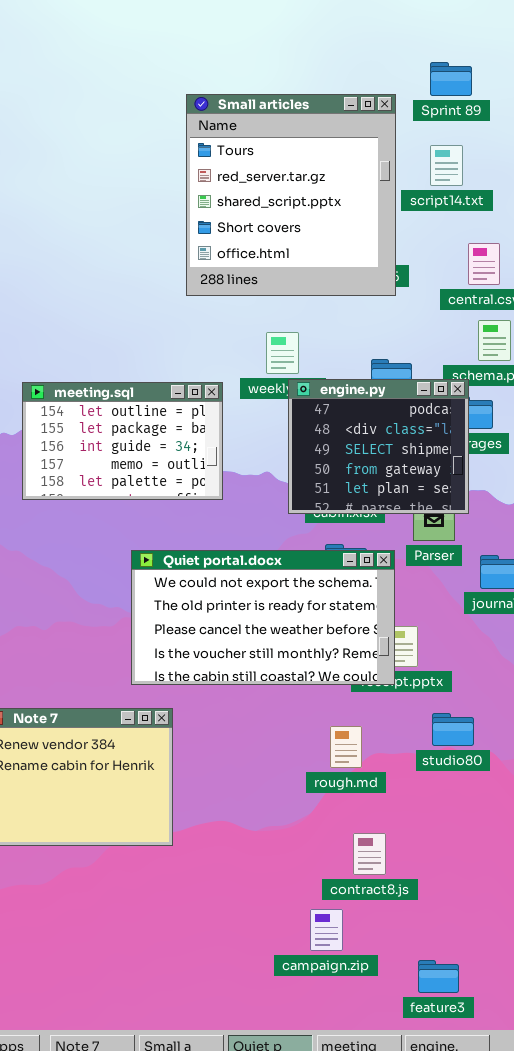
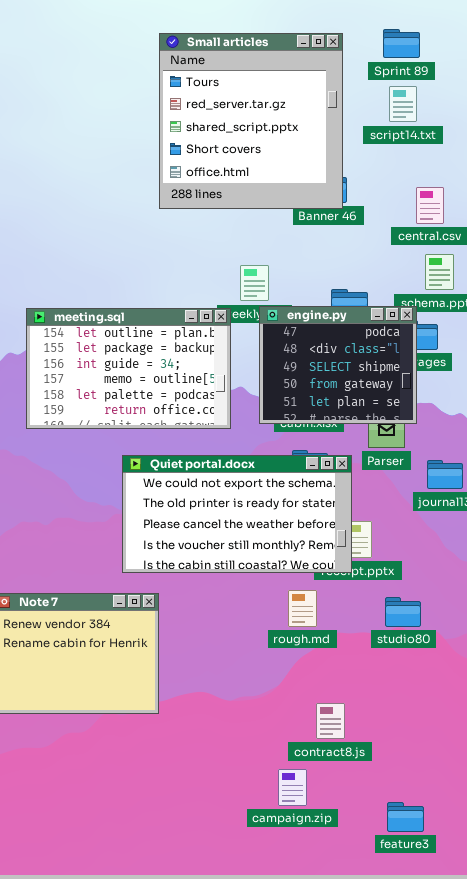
Small articles: [186,94,396,296] -> [159,33,343,209], moved
script14.txt: [430,145,463,186] -> [389,86,417,122], moved
meeting.sql: [22,382,223,500] -> [26,308,231,429], resized
rough.md: [330,726,362,768] -> [288,590,317,627], moved
feature3: [418,960,459,993] -> [387,802,424,832], moved

